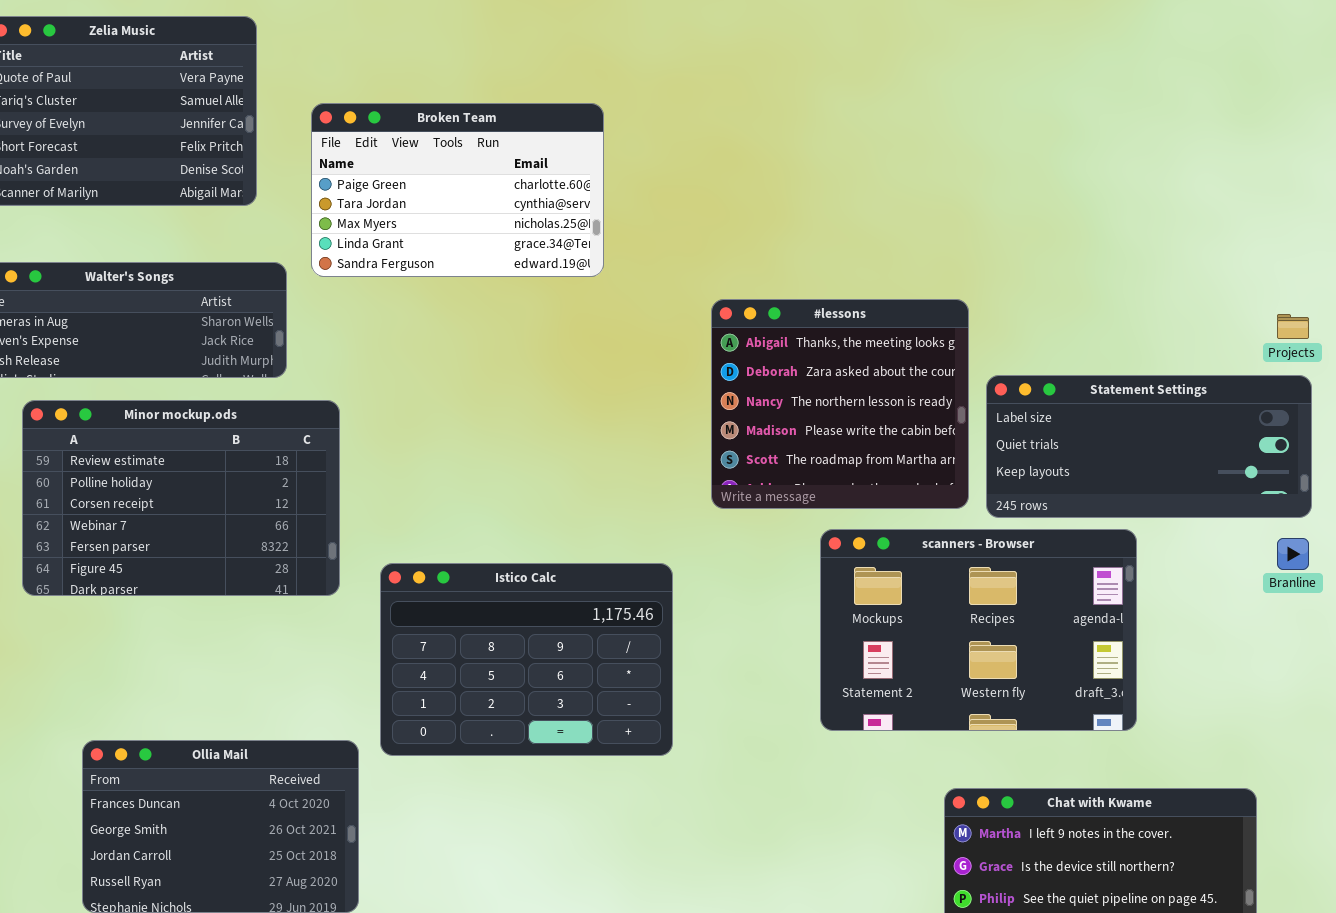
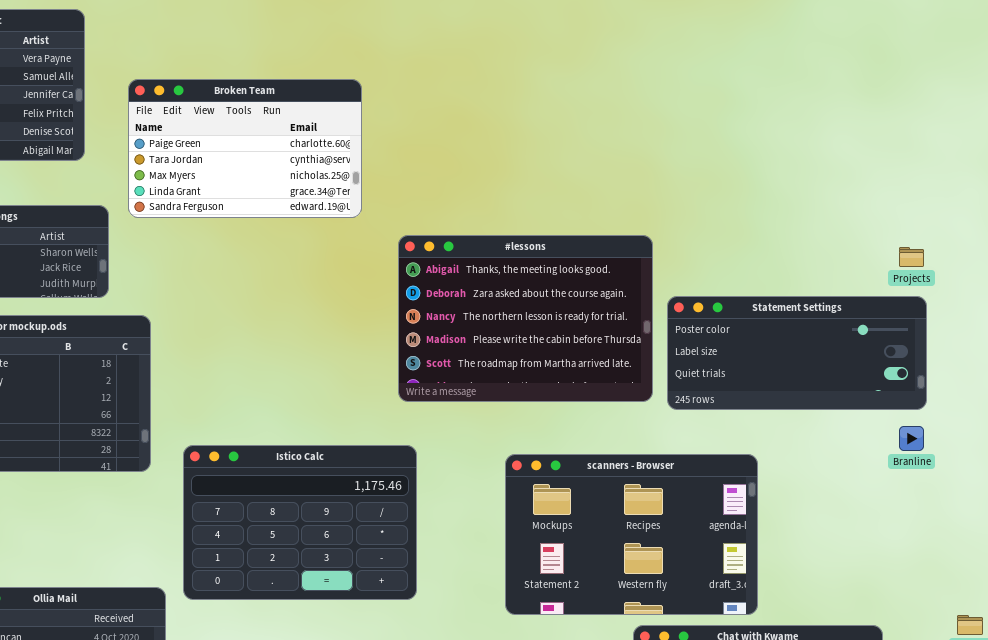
#lessons: [711,299,969,509] -> [398,235,653,402], resized
Statement Settings: [986,375,1312,518] -> [667,296,927,410], scrolled up 1 row
scanners - Browser: [820,529,1137,731] -> [505,454,758,615], moved

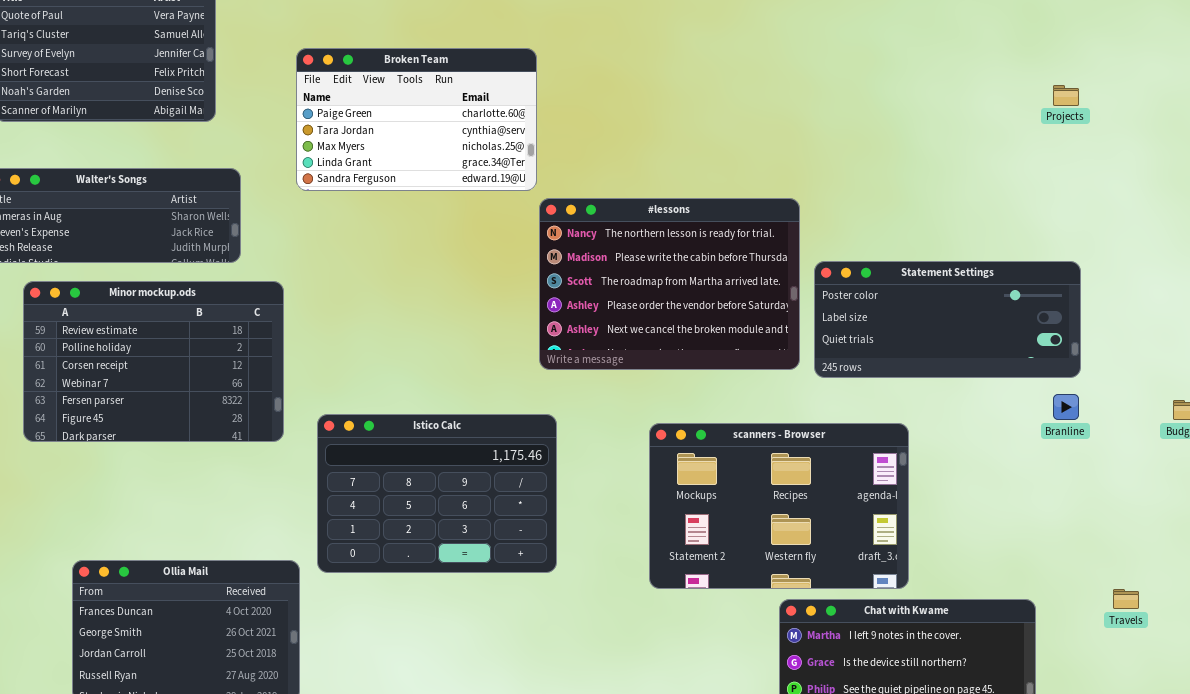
Broken Team: [128,79,362,218] -> [296,48,537,191], moved
#lessons: [398,235,653,402] -> [539,198,800,370], scrolled down 2 rows
Projects: [899,247,924,267] -> [1053,85,1079,106], moved

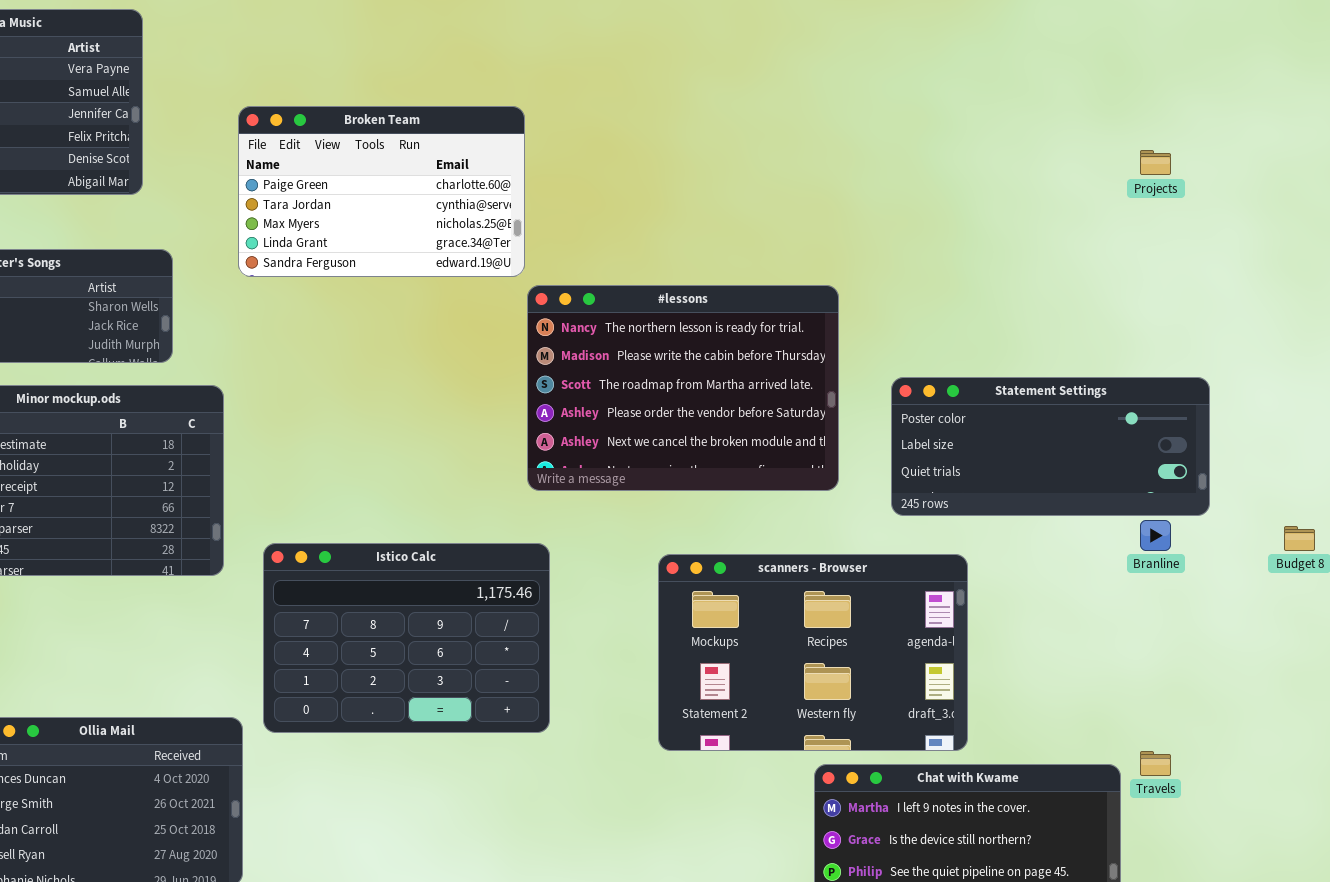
Statement Settings: [814,261,1081,378] -> [891,377,1210,516], moved
Travels: [1113,589,1139,609] -> [1140,751,1171,776], moved

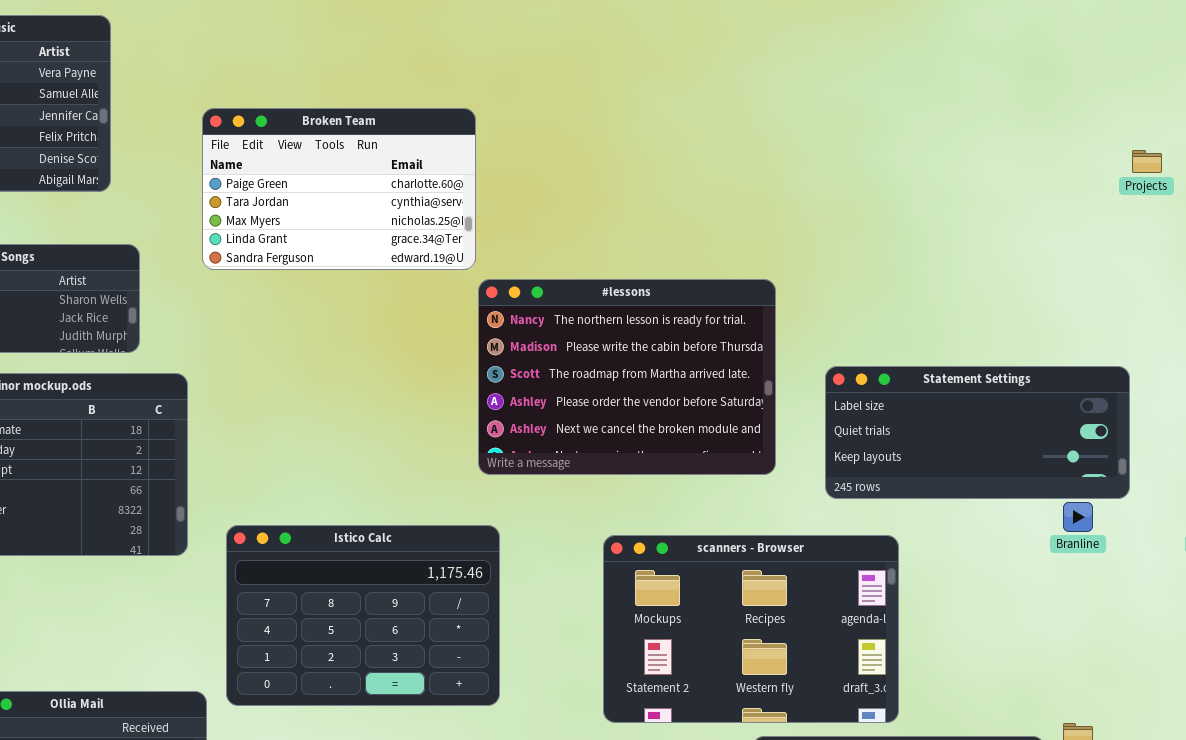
Projects: [1140,150,1171,175] -> [1132,150,1162,173], moved
Statement Settings: [891,377,1210,516] -> [825,366,1130,499], scrolled down 1 row

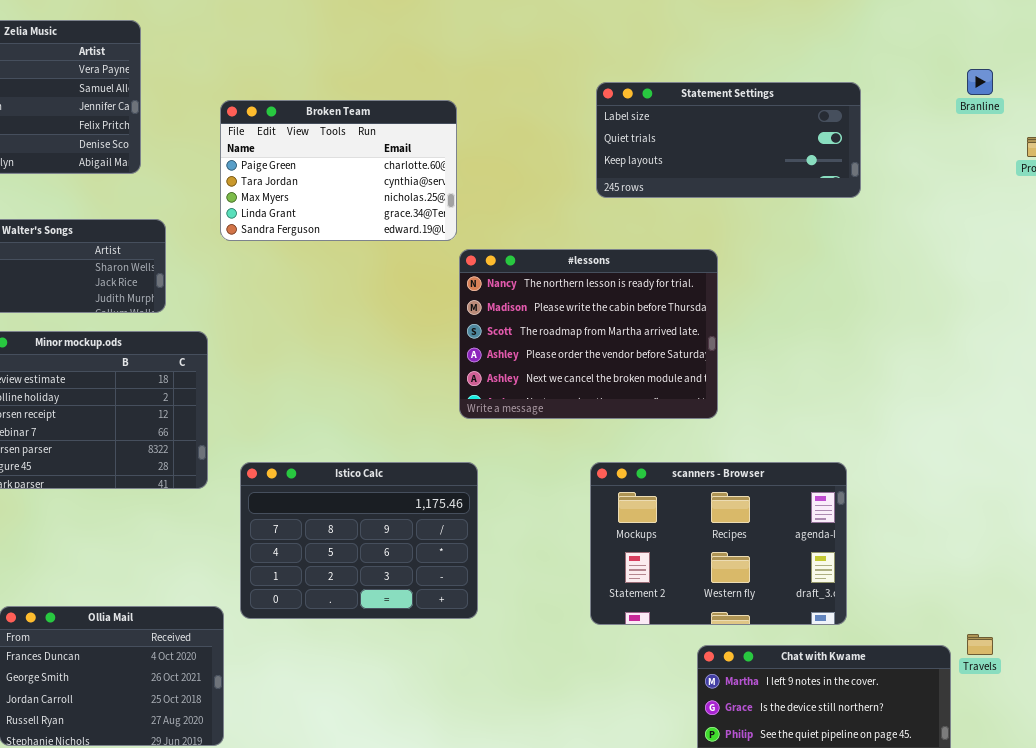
Statement Settings: [825,366,1130,499] -> [596,82,861,198], moved
Branline: [1063,502,1093,532] -> [967,69,993,95], moved
scanners - Browser: [603,535,899,723] -> [590,462,847,625], moved

